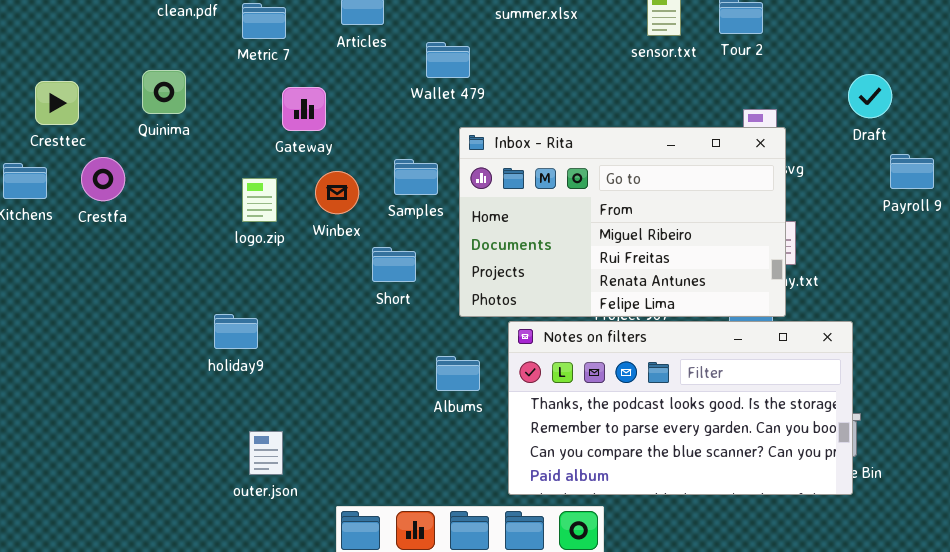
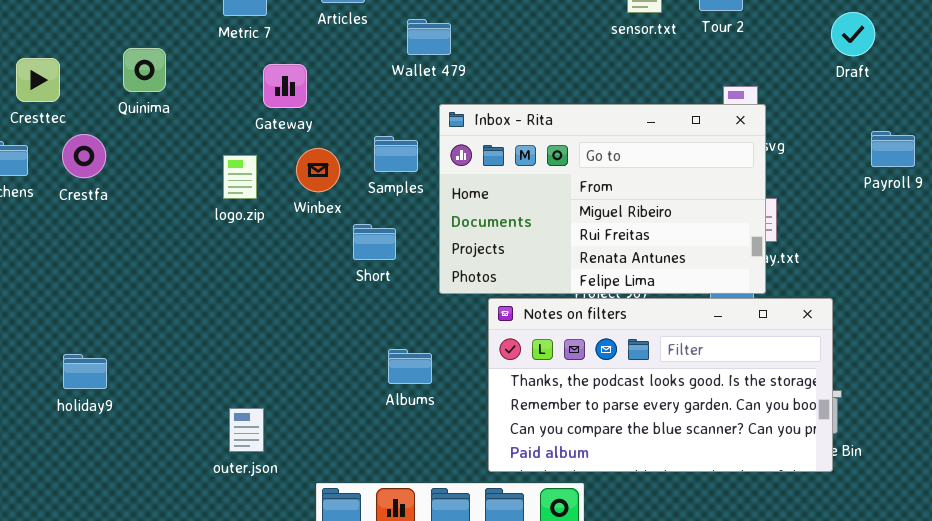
Draft: [848,74,892,118] -> [831,12,875,56], moved
holiday9: [214,314,258,349] -> [63,354,107,389], moved
Albums: [436,356,480,391] -> [388,349,432,384], moved

